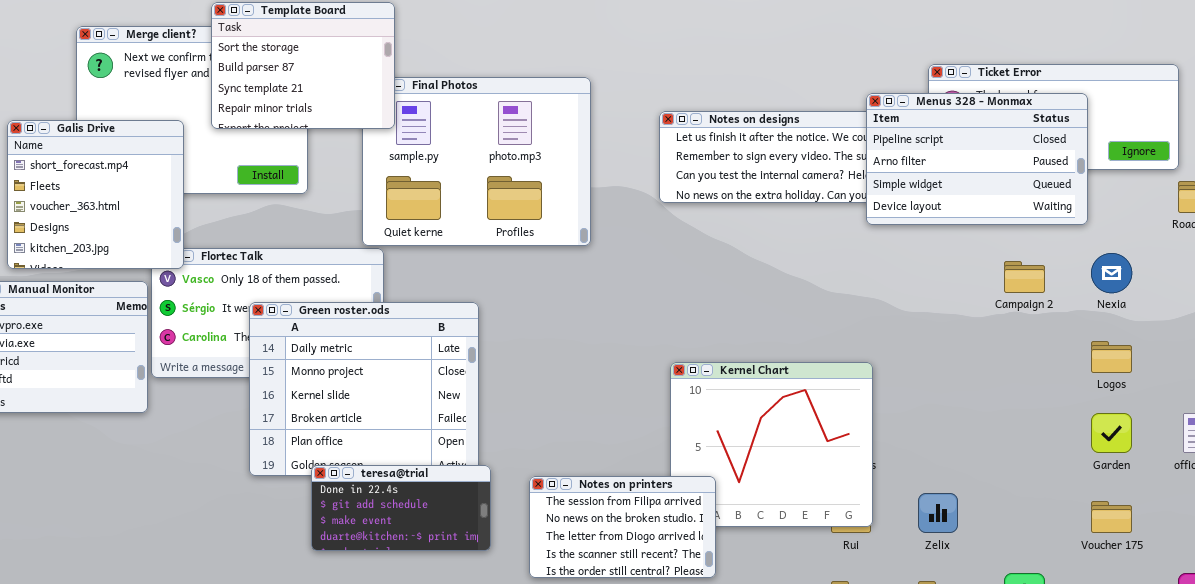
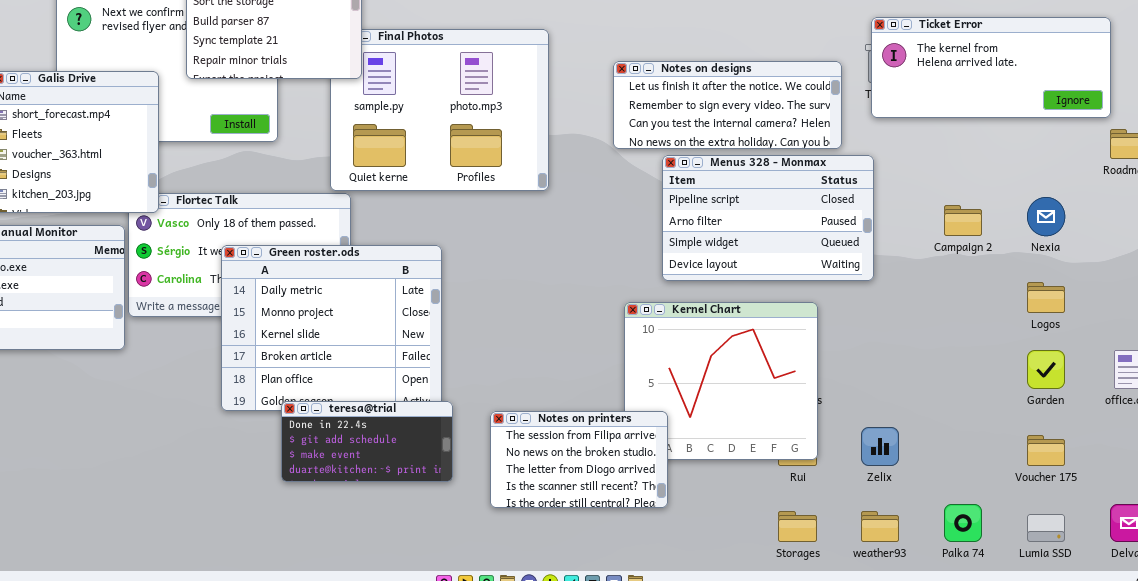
Menus 328 - Monmax: [866,93,1088,225] -> [662,155,874,281], moved

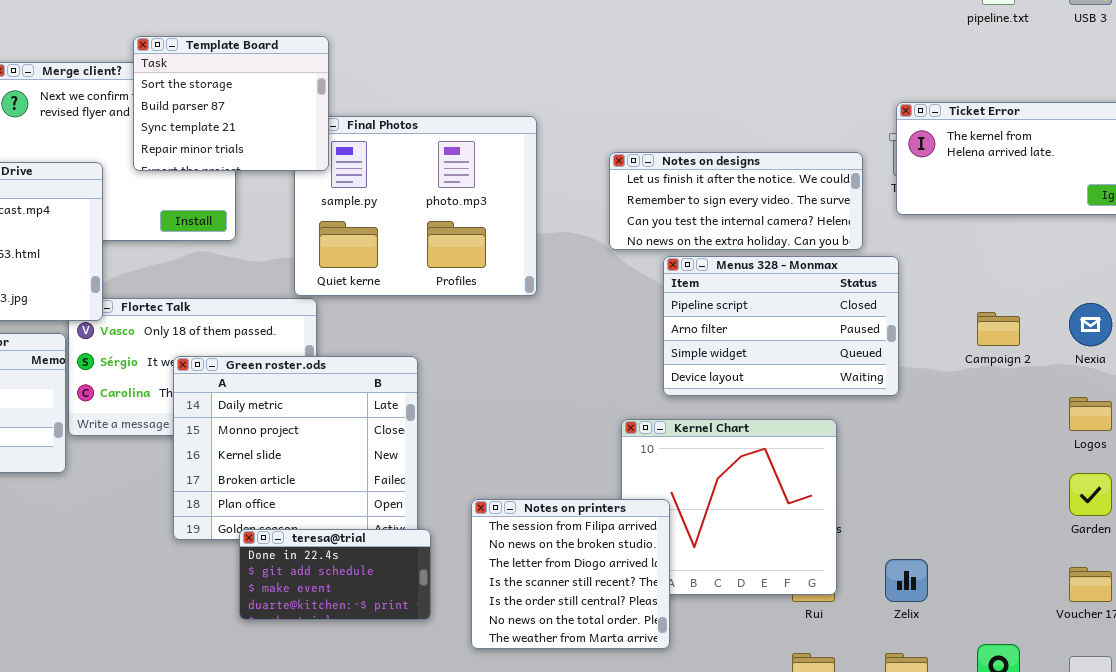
Notes on printers: [490,411,668,508] -> [471,499,670,649], resized

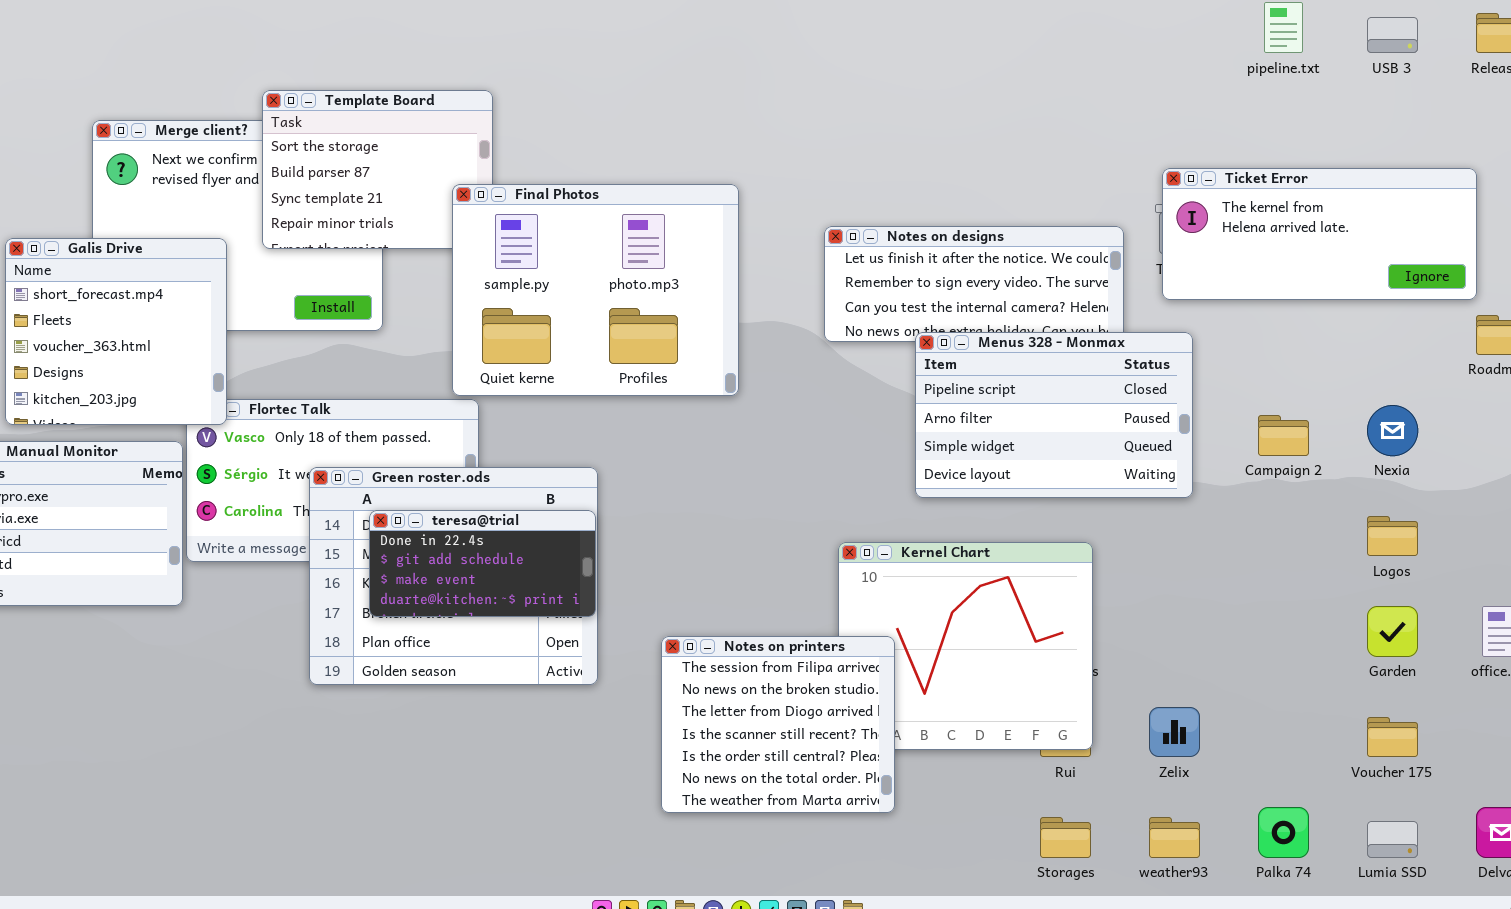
Final Photos: [294,116,537,296] -> [452,184,739,396], raised
Menus 328 - Monmax: [663,256,899,396] -> [915,332,1193,498], moved
teresa@trial: [239,529,431,620] -> [369,510,596,617], moved

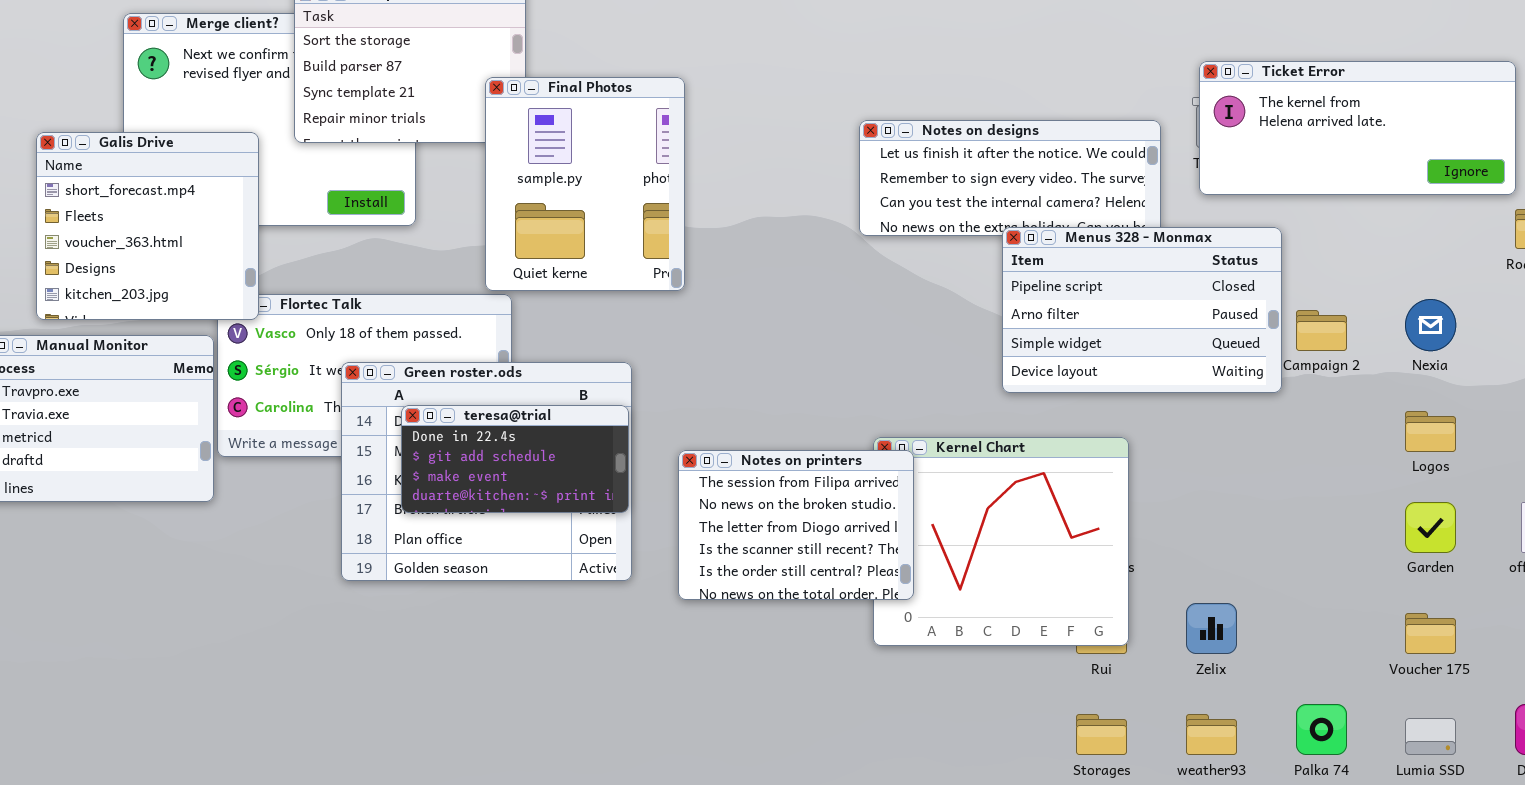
Final Photos: [452,184,739,396] -> [485,77,685,291], resized
Menus 328 - Monmax: [915,332,1193,498] -> [1002,227,1282,393], moved
Notes on printers: [661,636,895,813] -> [678,450,914,600], moved, resized

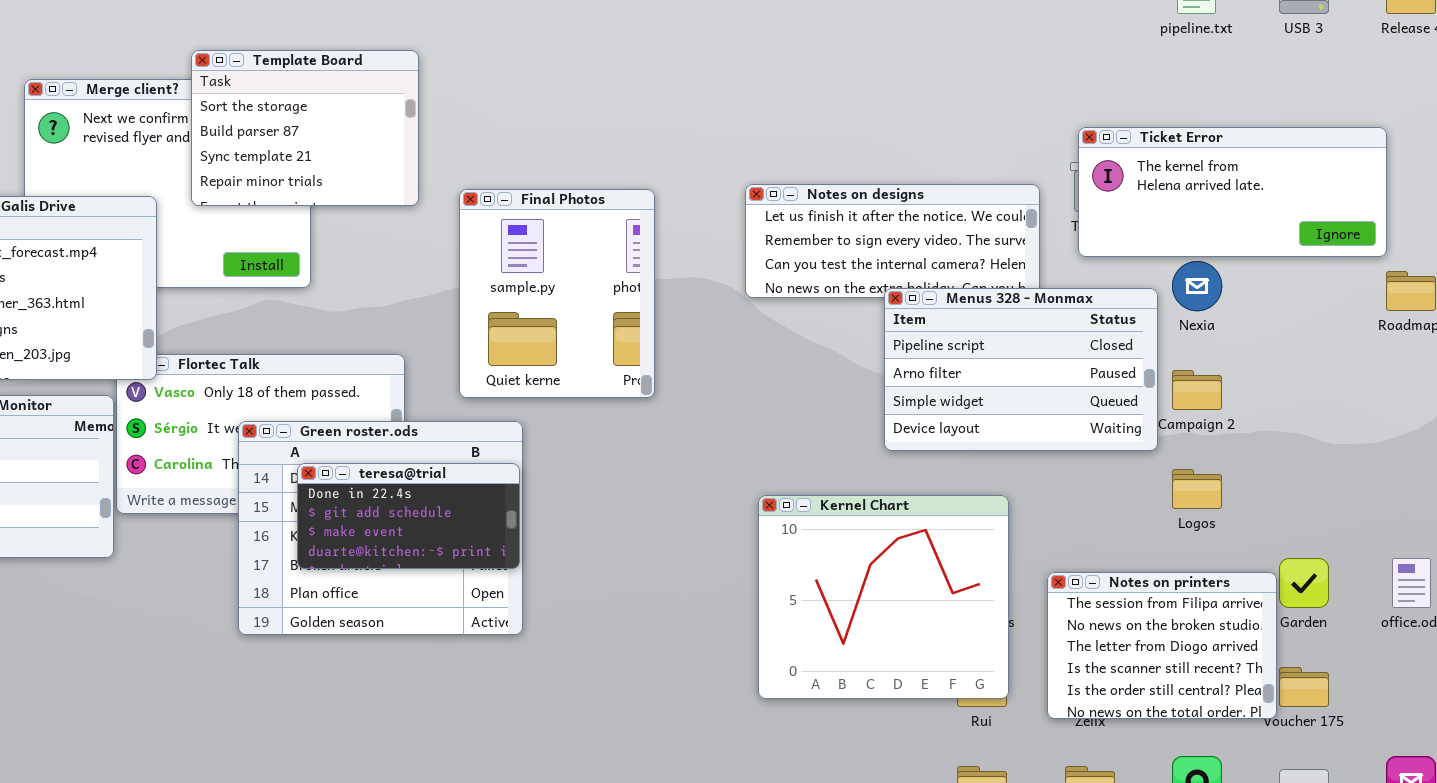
Final Photos: [485,77,685,291] -> [459,189,655,398], moved
Nexia: [1405,299,1456,351] -> [1172,261,1222,311], moved
Logos: [1405,411,1456,452] -> [1172,469,1222,509], moved
Notes on printers: [678,450,914,600] -> [1047,572,1277,719], moved

